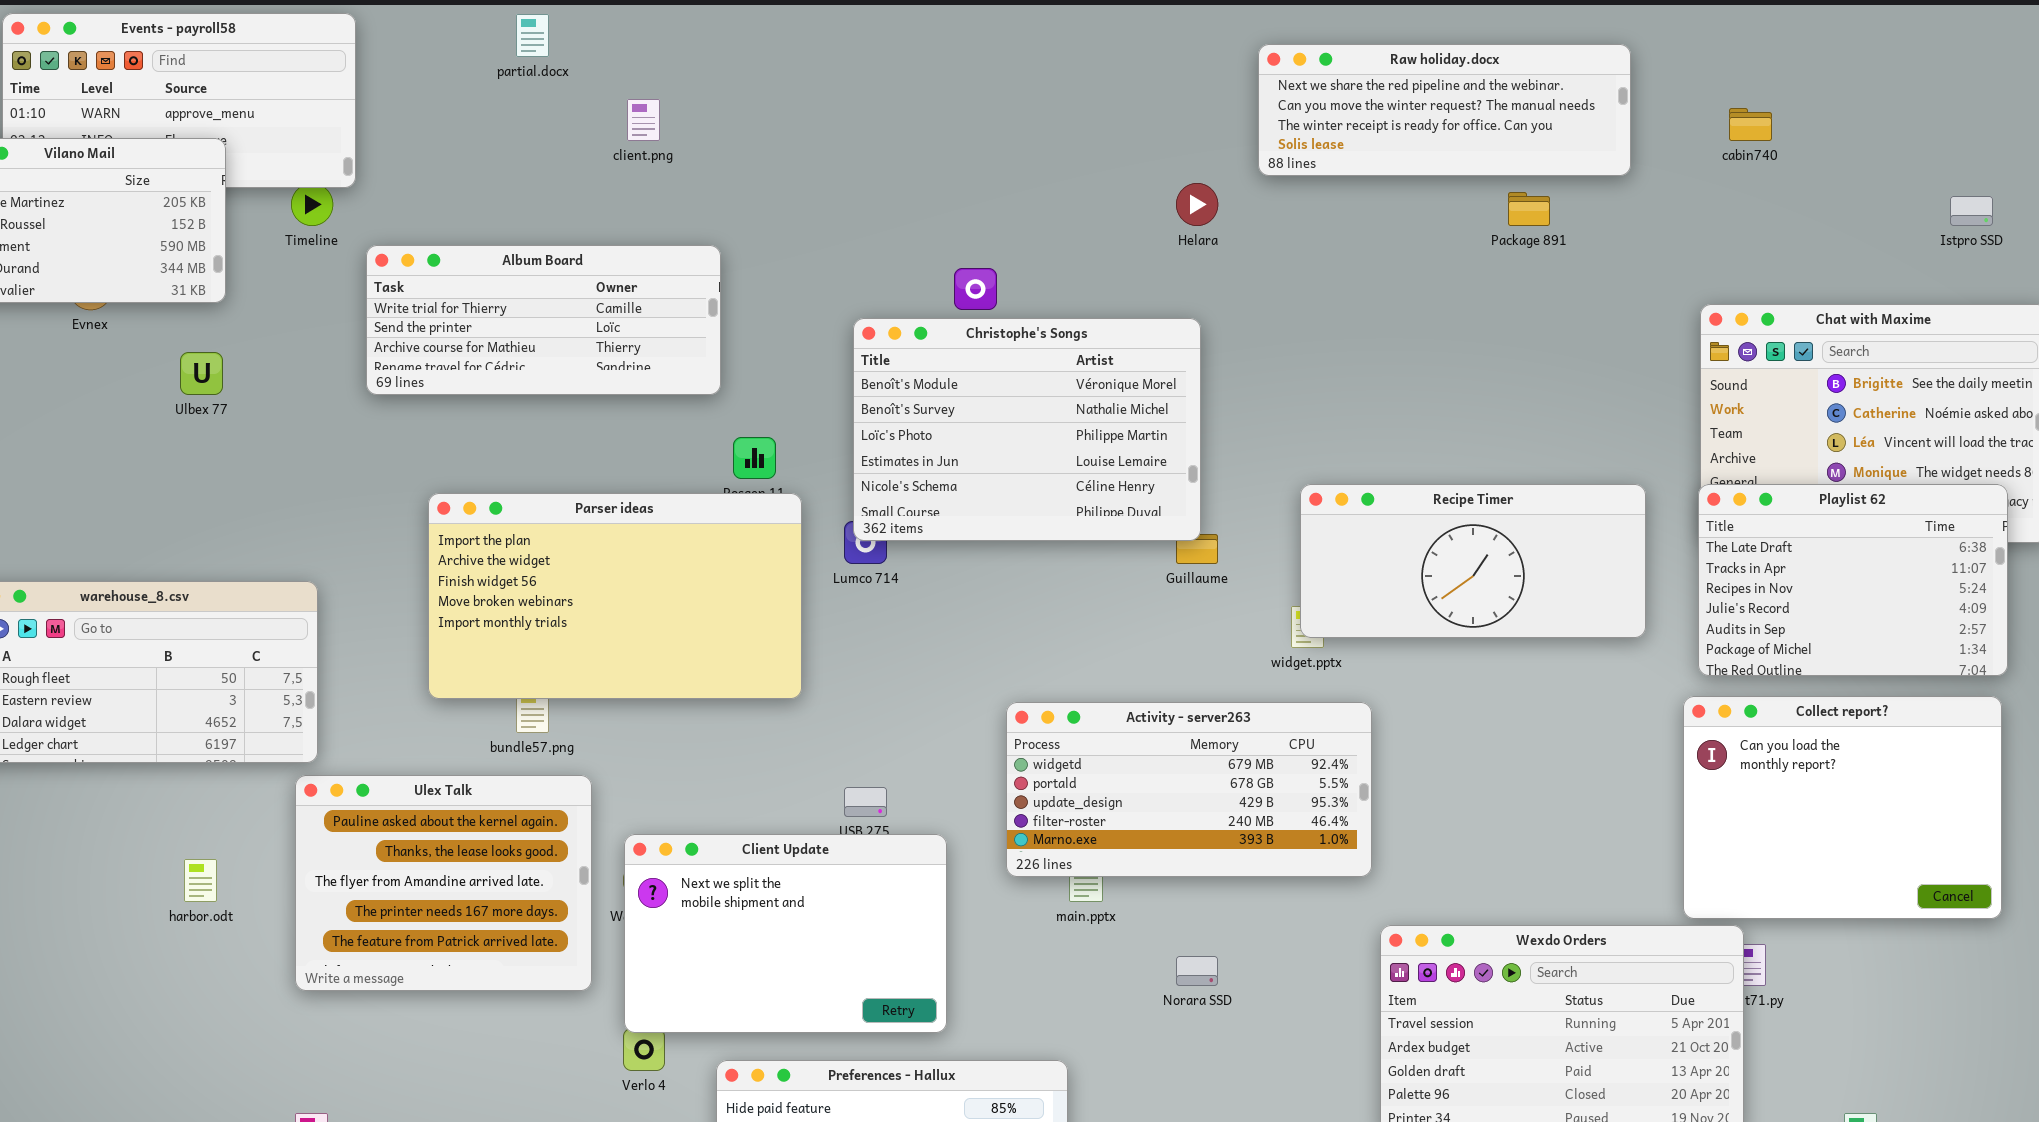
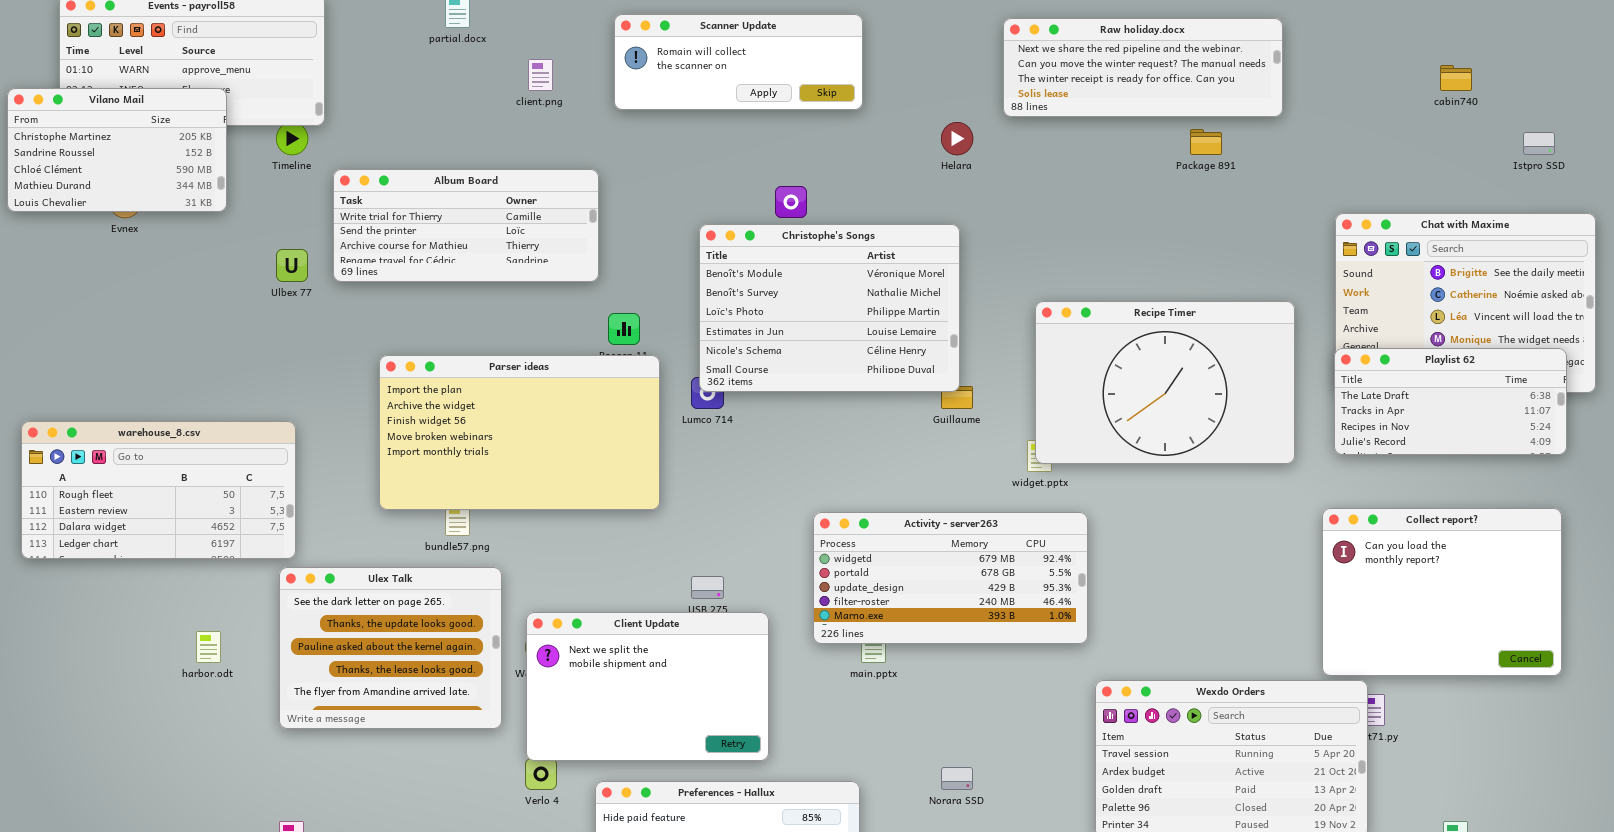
Scanner Update: none -> [614,14,863,110], opened
cabin740: [1729,108,1772,141] -> [1440,65,1472,91], moved
Ulbex 77: [180,352,223,395] -> [276,249,308,282], moved
Recipe Timer: [1300,484,1646,638] -> [1035,301,1295,464], resized
Playlist 62: [1698,484,2008,676] -> [1334,348,1567,455], resized
Ulex Talk: [295,775,592,991] -> [279,567,502,729], scrolled up 2 rows
Norara SSD: [1176,956,1218,986] -> [941,767,973,790], moved

